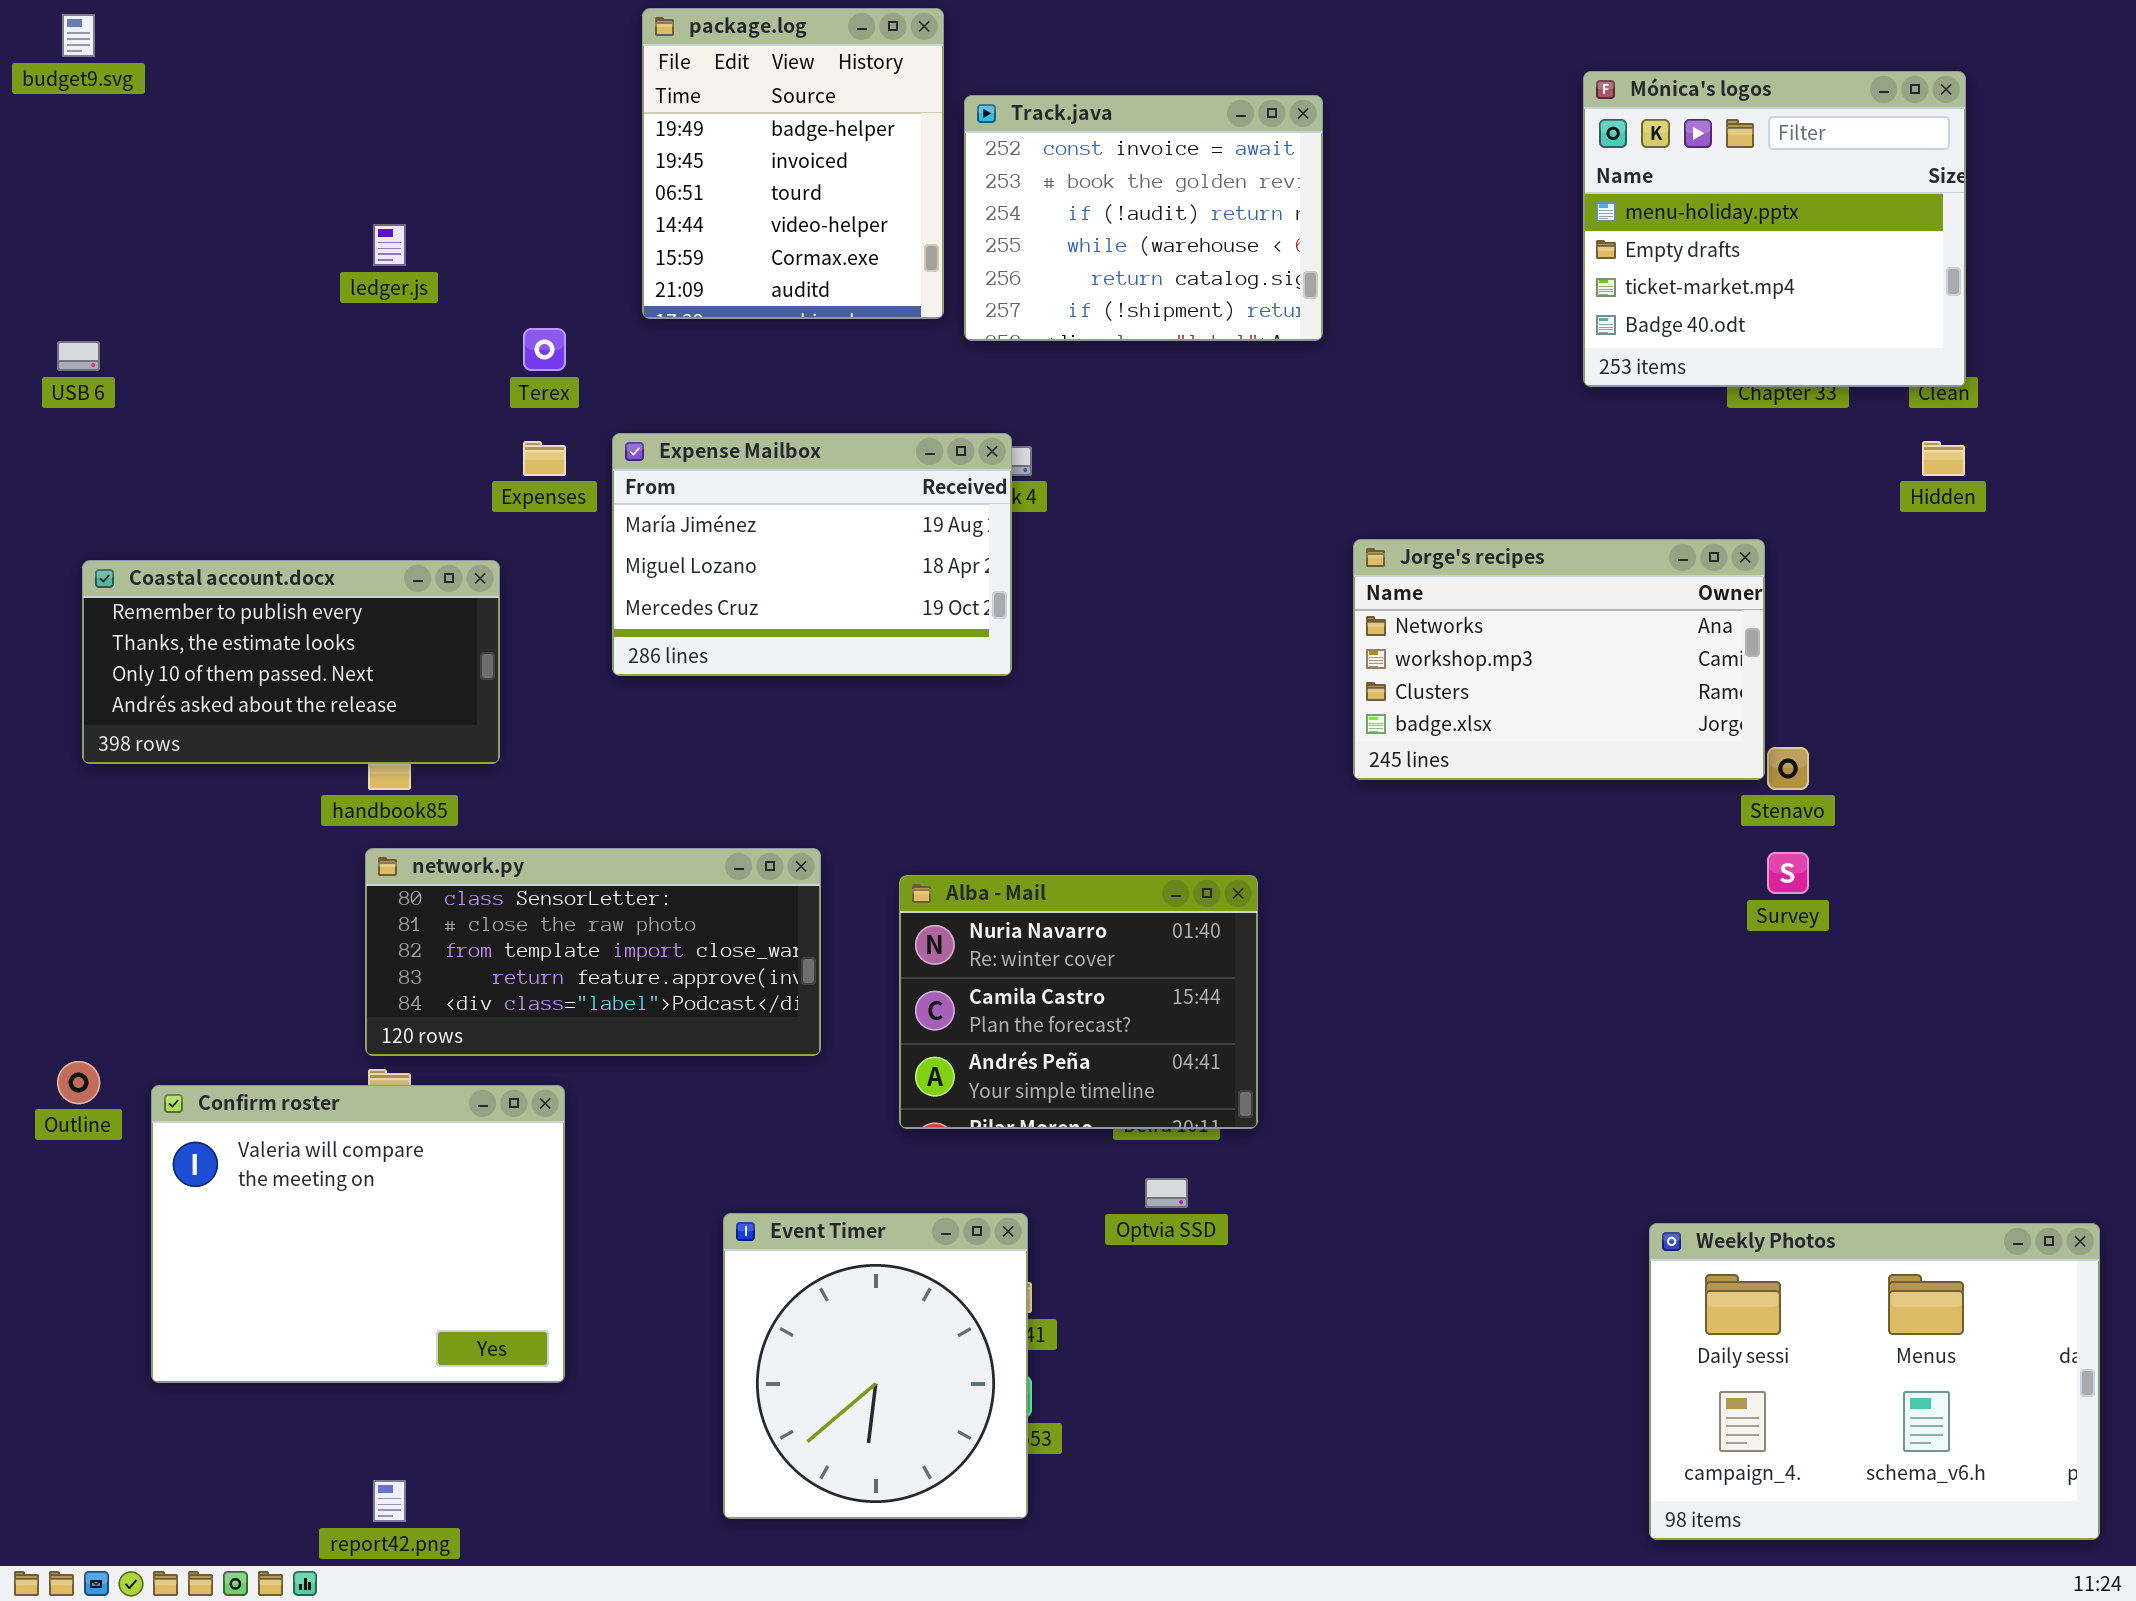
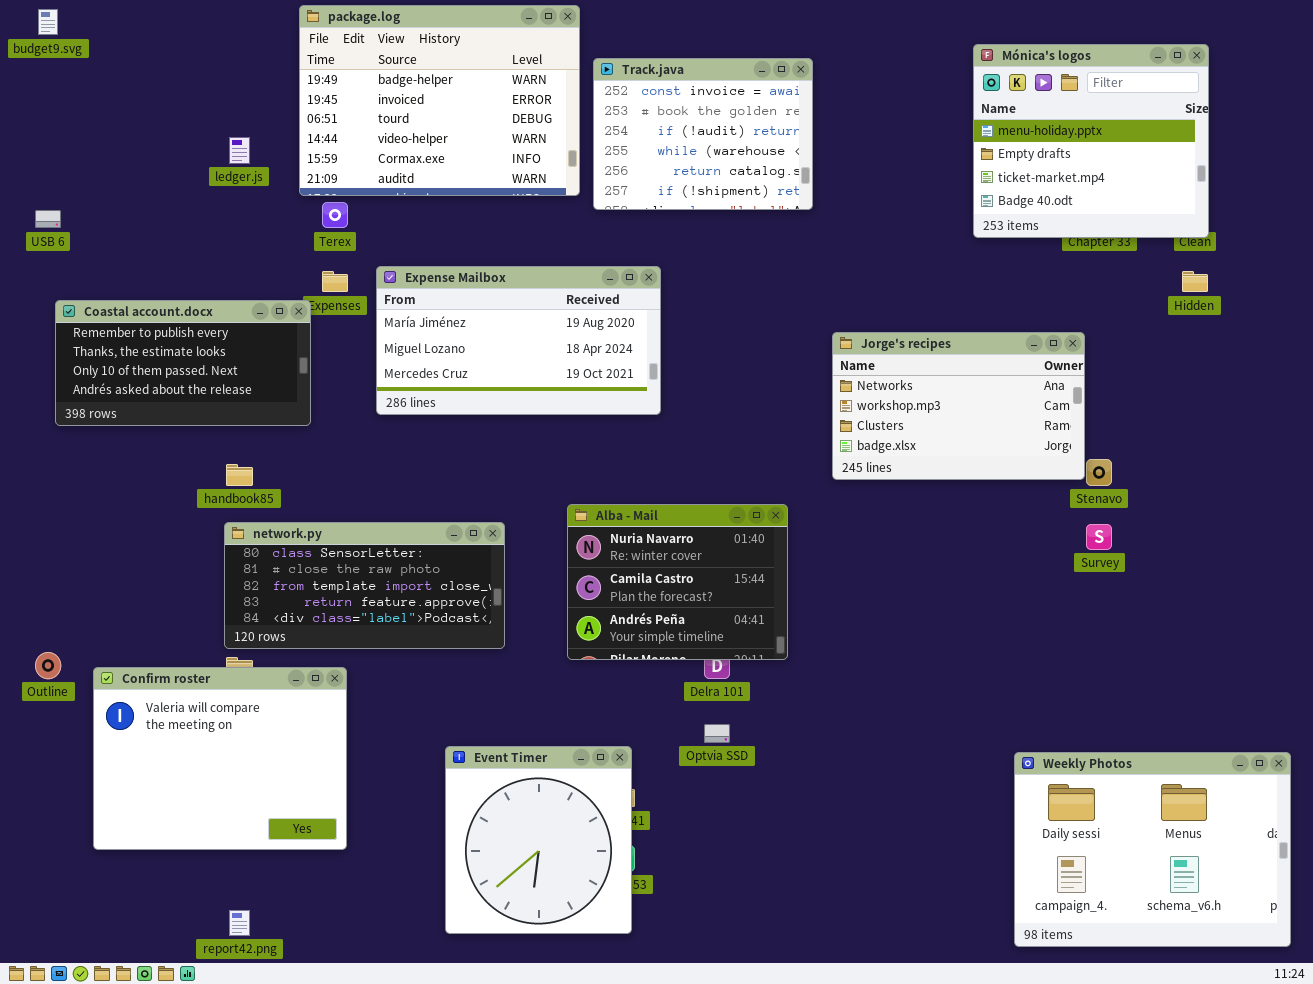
package.log: [642,8,944,319] -> [299,5,580,196], resized
Expense Mailbox: [612,433,1012,676] -> [376,266,661,415], resized
Coastal account.docx: [82,560,500,764] -> [55,300,311,426], moved
Alba - Mail: [899,875,1258,1129] -> [567,504,788,660], moved

